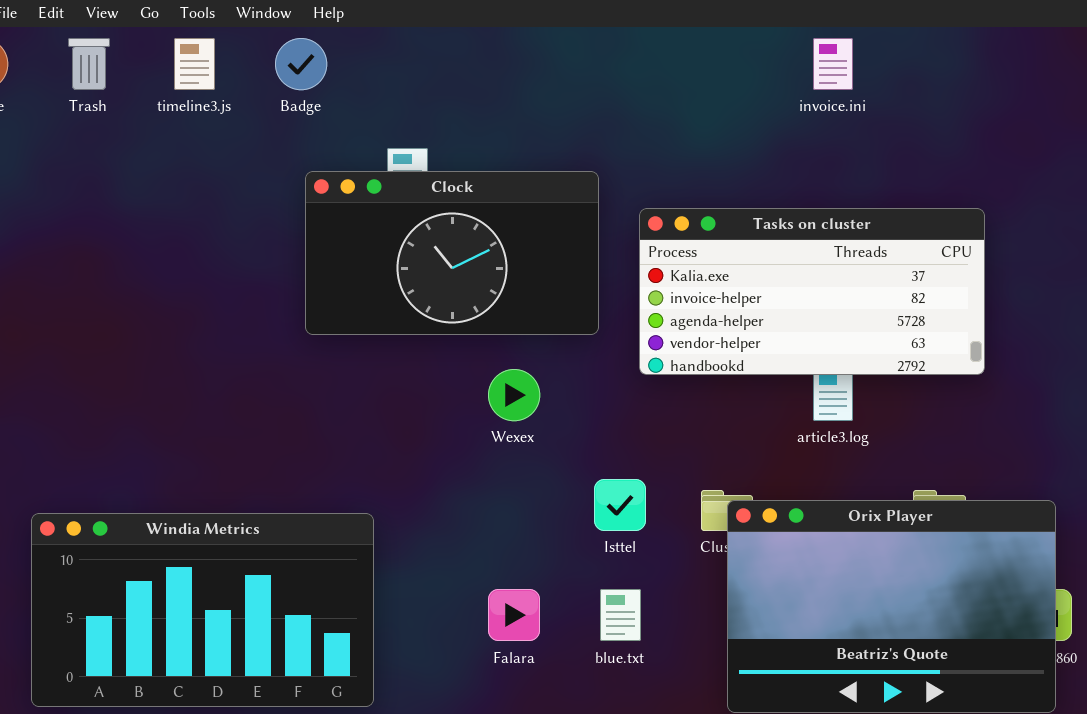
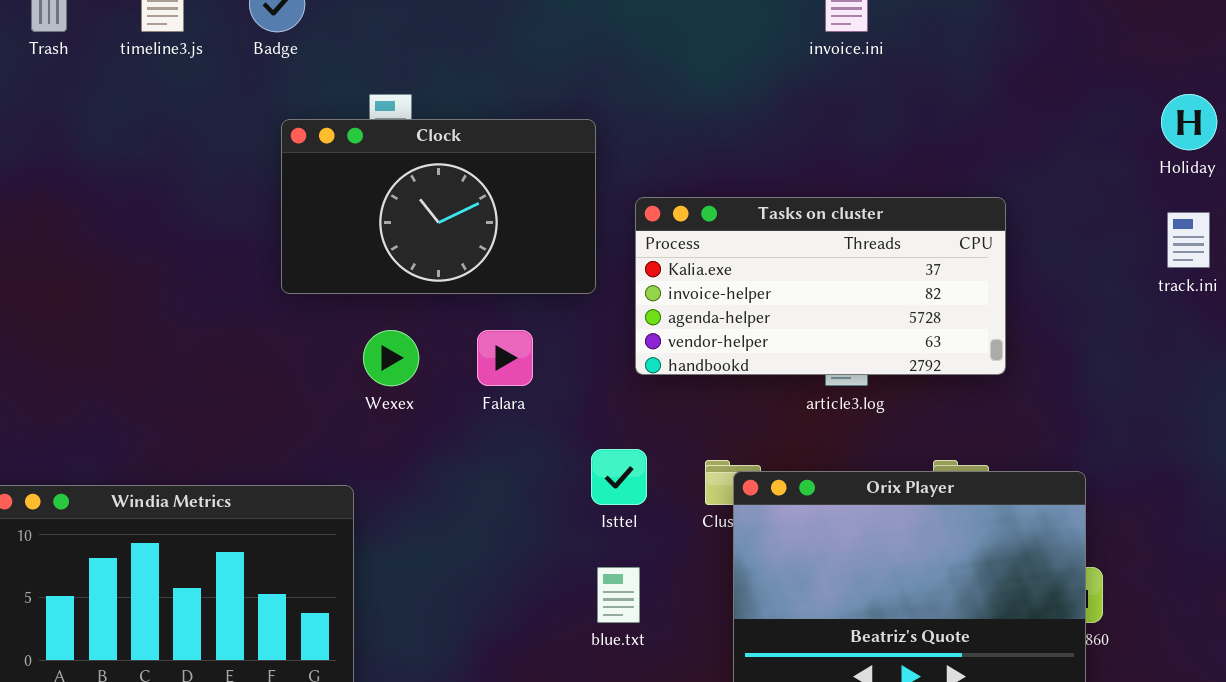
Tasks on cluster: [639,208,985,375] -> [635,197,1006,375], moved
Wexex: [488,369,540,421] -> [363,330,419,386], moved
Falara: [488,589,540,641] -> [477,330,533,386], moved

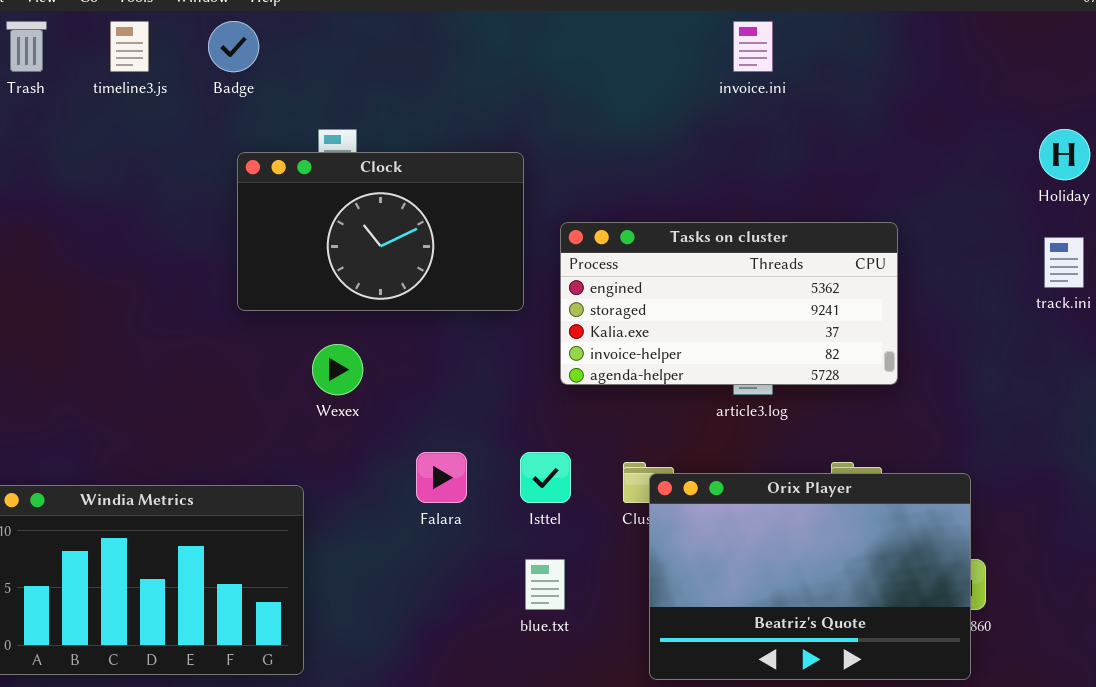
Tasks on cluster: [635,197,1006,375] -> [560,222,898,385], scrolled up 2 rows
Falara: [477,330,533,386] -> [416,452,467,503], moved

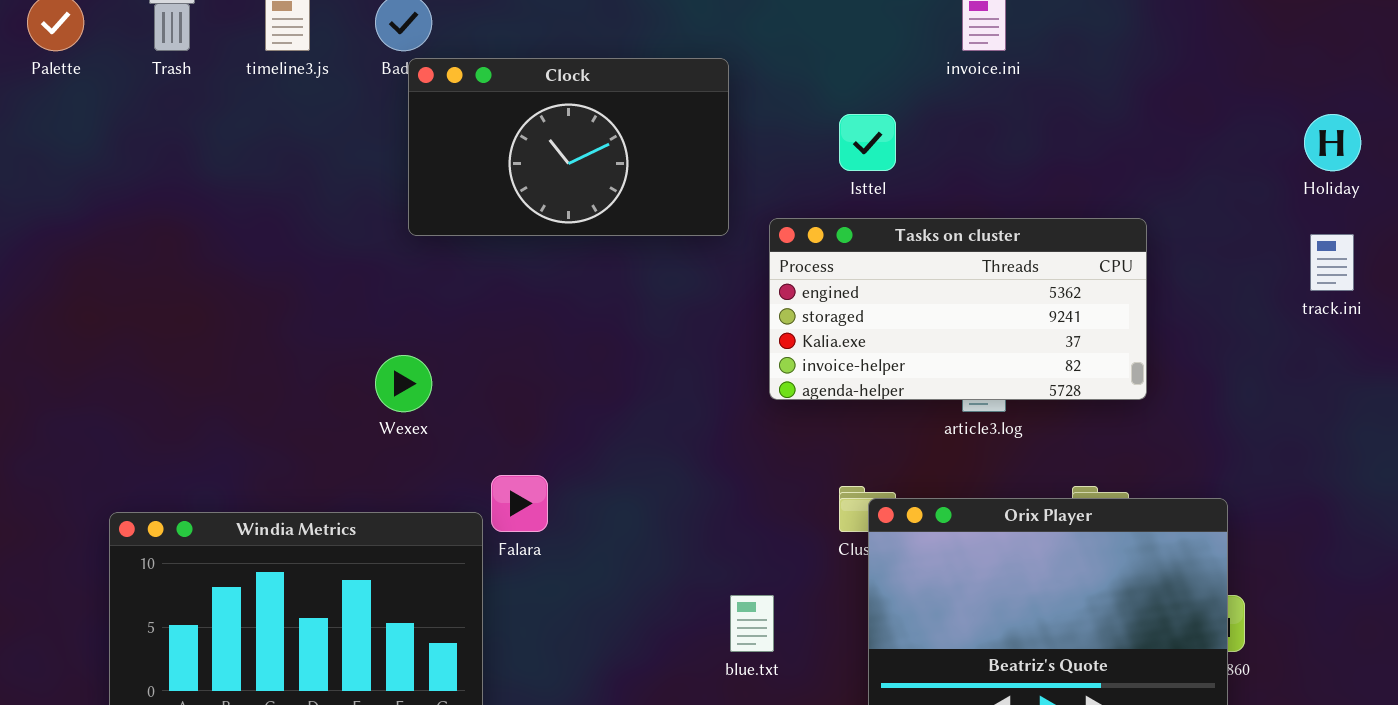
Clock: [237,152,524,311] -> [408,58,729,236], moved
Wexex: [312,344,363,395] -> [375,355,432,412], moved
Falara: [416,452,467,503] -> [491,475,548,532], moved
Isttel: [520,452,571,503] -> [839,114,896,171], moved

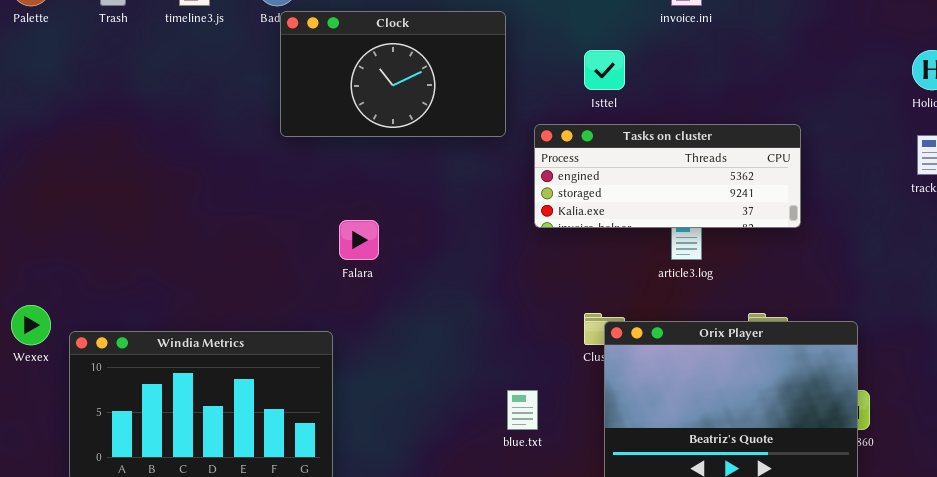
Tasks on cluster: [769,218,1147,400] -> [534,124,801,228], resized
Wexex: [375,355,432,412] -> [11,305,51,345], moved
Falara: [491,475,548,532] -> [339,220,379,260], moved

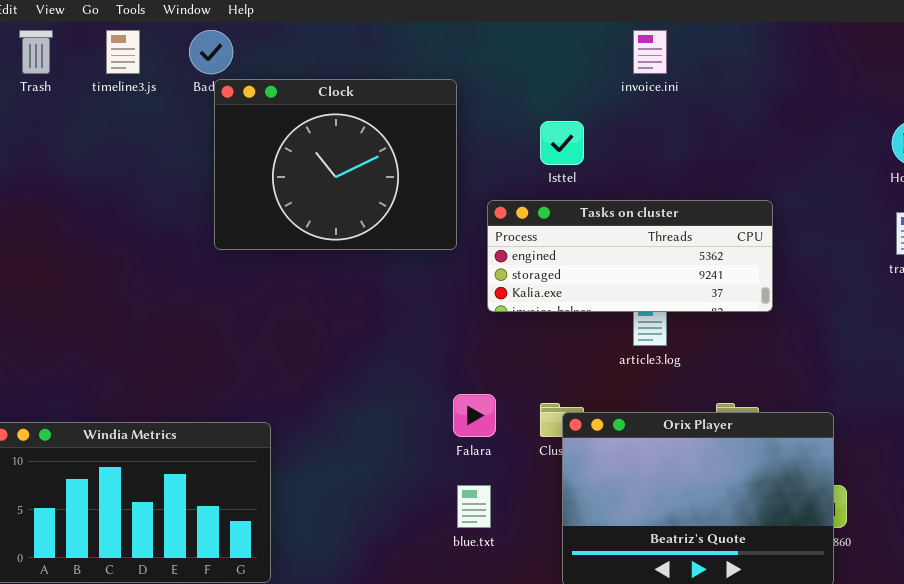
Clock: [280,11,506,137] -> [214,79,457,250], resized
Falara: [339,220,379,260] -> [453,394,496,437], moved

